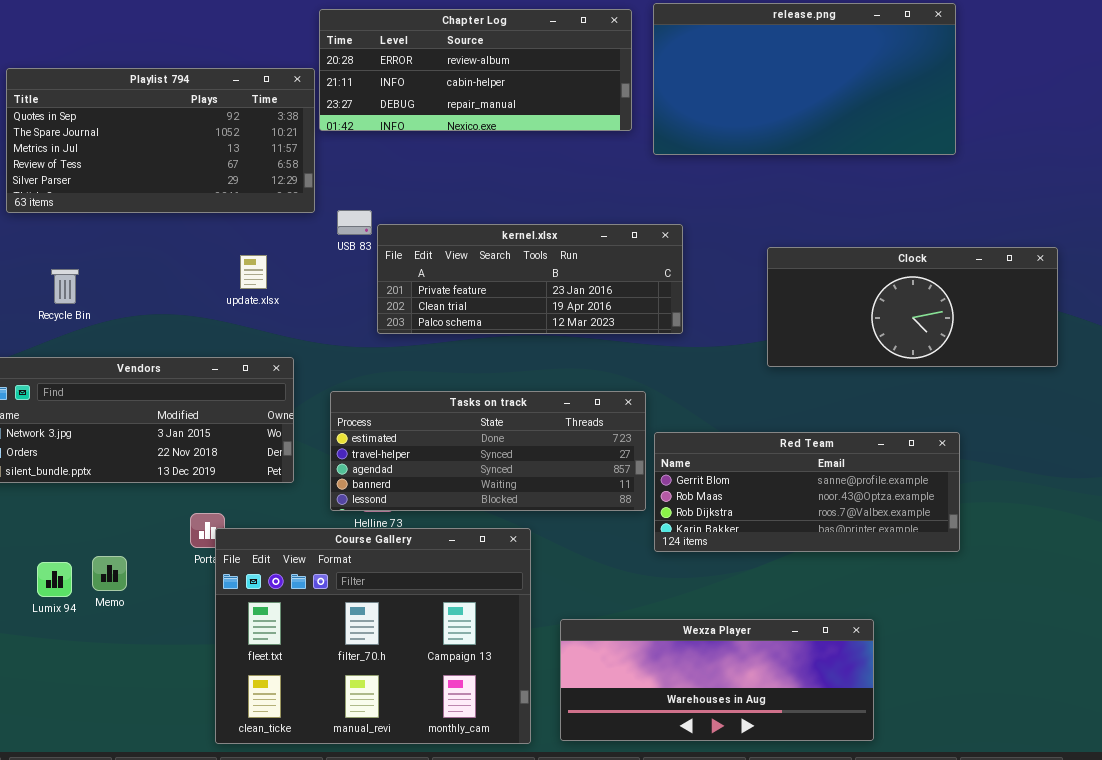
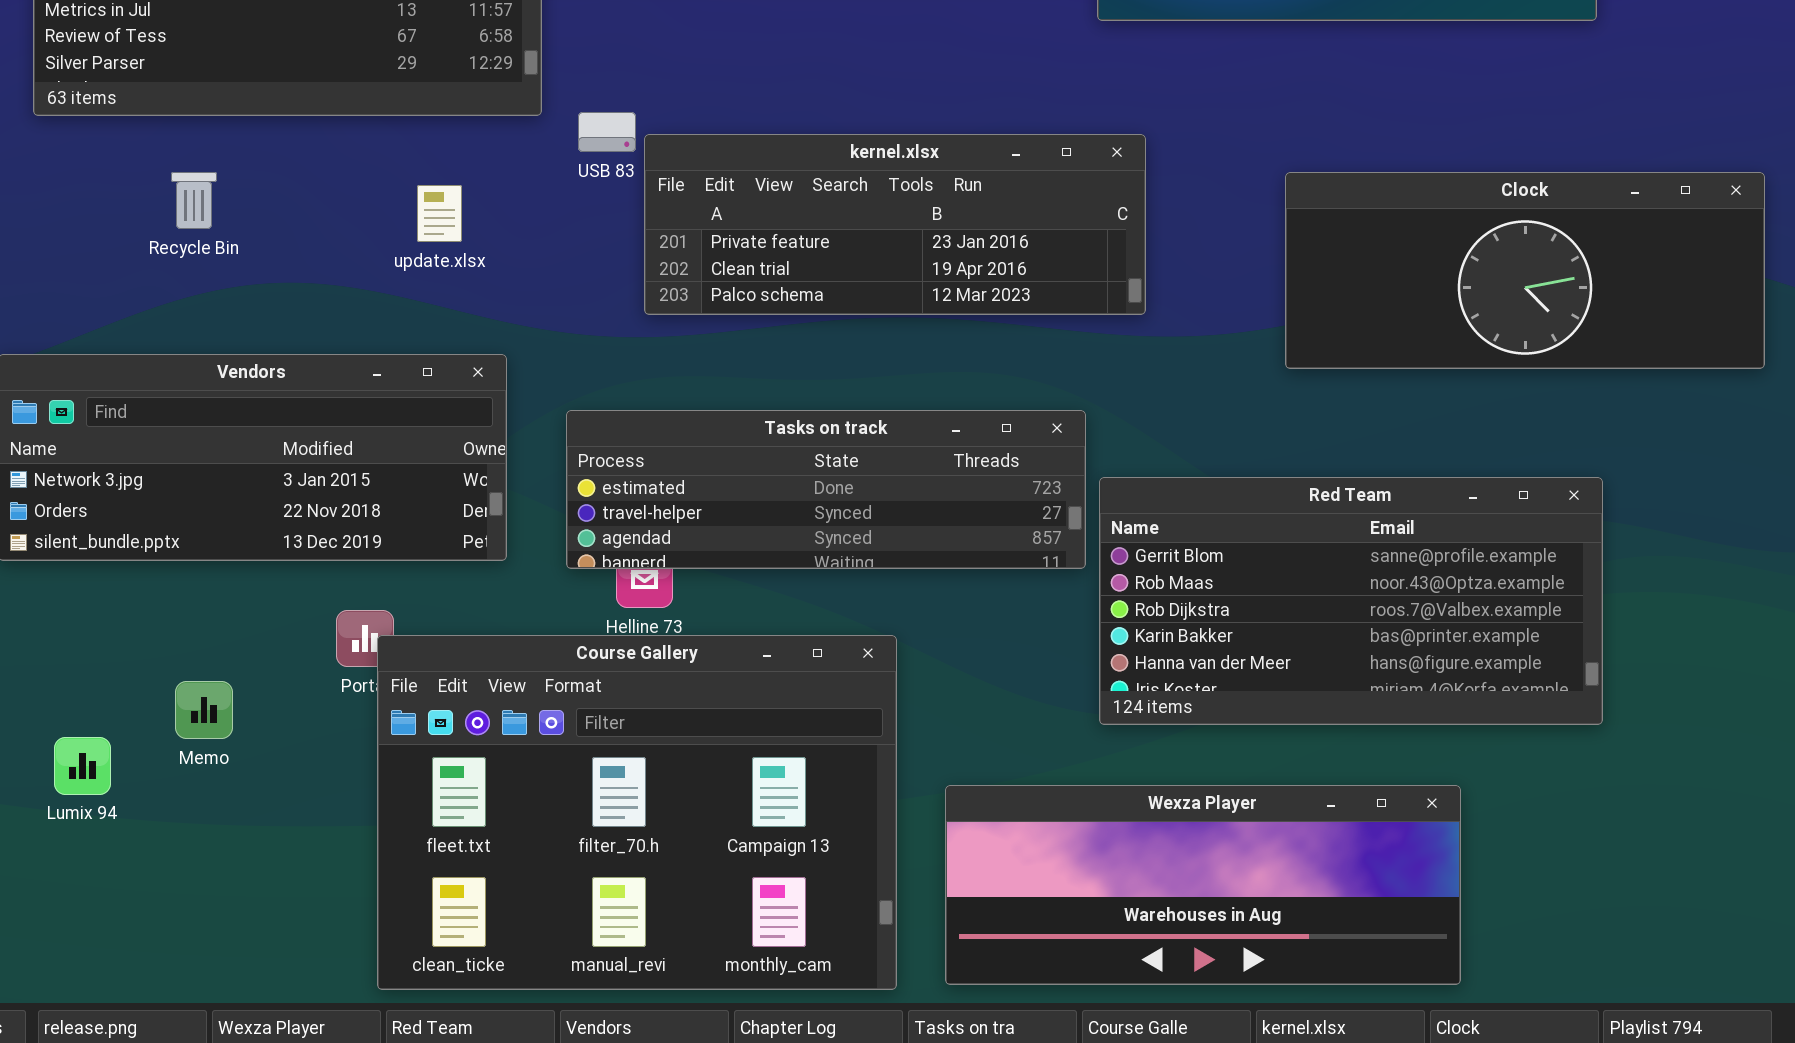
Recycle Bin: [51,269,79,304] -> [171,172,217,229], moved
Tasks on track: [330,391,646,511] -> [566,410,1086,569], resized
Red Team: [654,432,960,552] -> [1099,477,1603,725], resized
Lumix 94: [37,562,72,597] -> [54,737,111,795], moved

